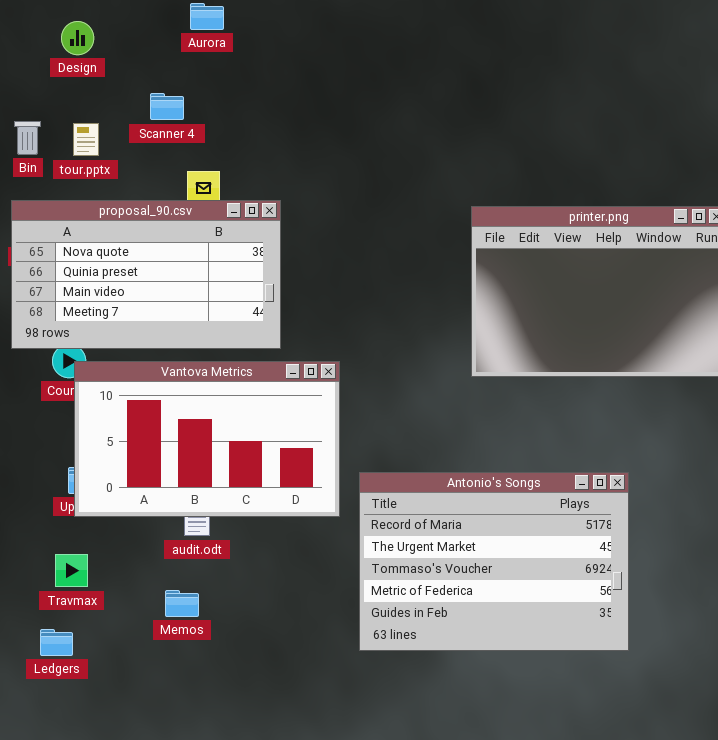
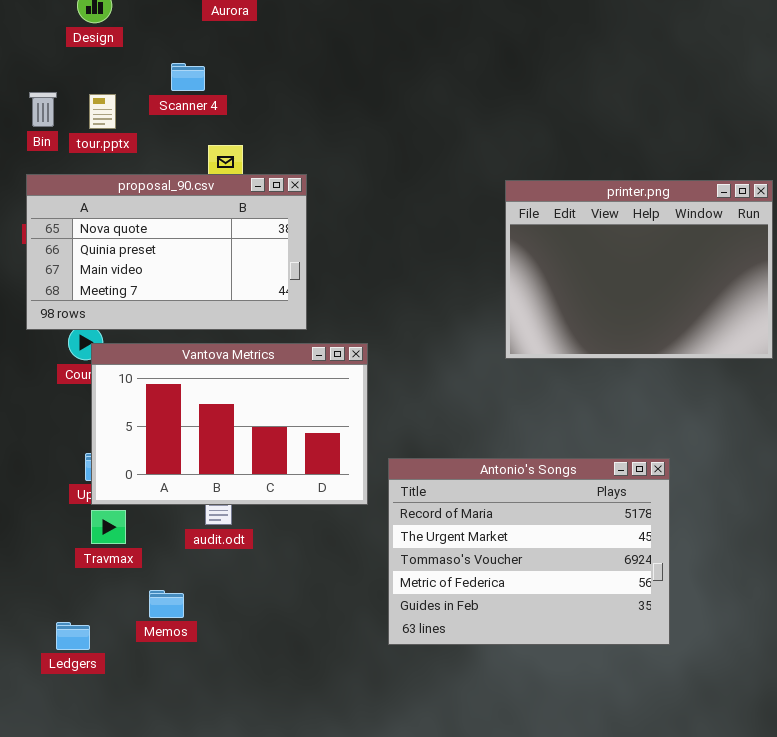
Travmax: [55,554,88,587] -> [91,510,126,544], moved
Memos: [165,590,199,617] -> [149,590,184,618], moved

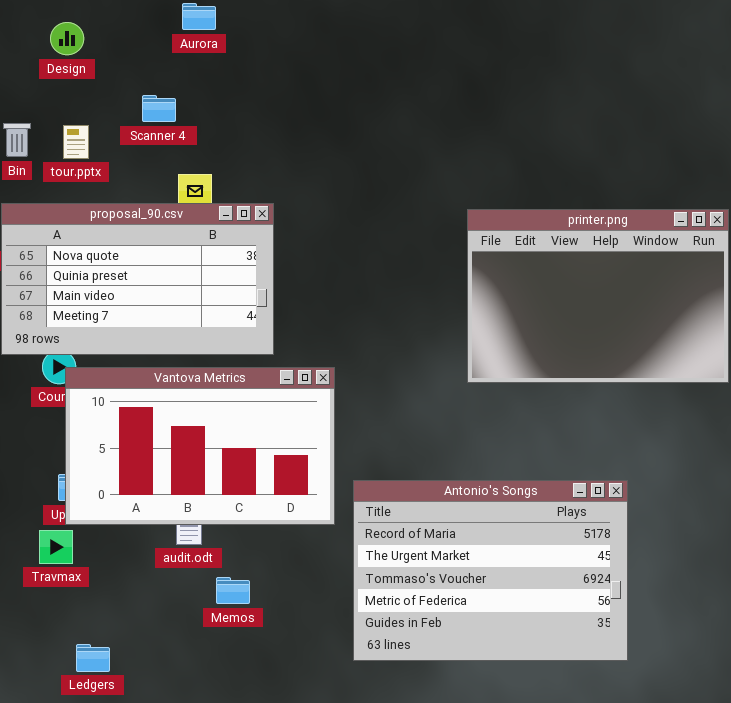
Travmax: [91,510,126,544] -> [39,530,73,564], moved
Memos: [149,590,184,618] -> [216,577,250,604], moved
Ledgers: [56,622,90,650] -> [76,644,110,672], moved

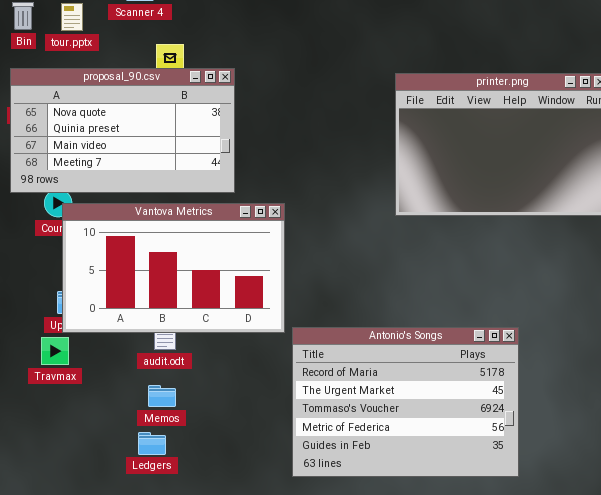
Antonio's Songs: [353,480,628,661] -> [292,327,519,477], moved
Memos: [216,577,250,604] -> [148,385,176,407], moved
Ledgers: [76,644,110,672] -> [138,432,166,455], moved

